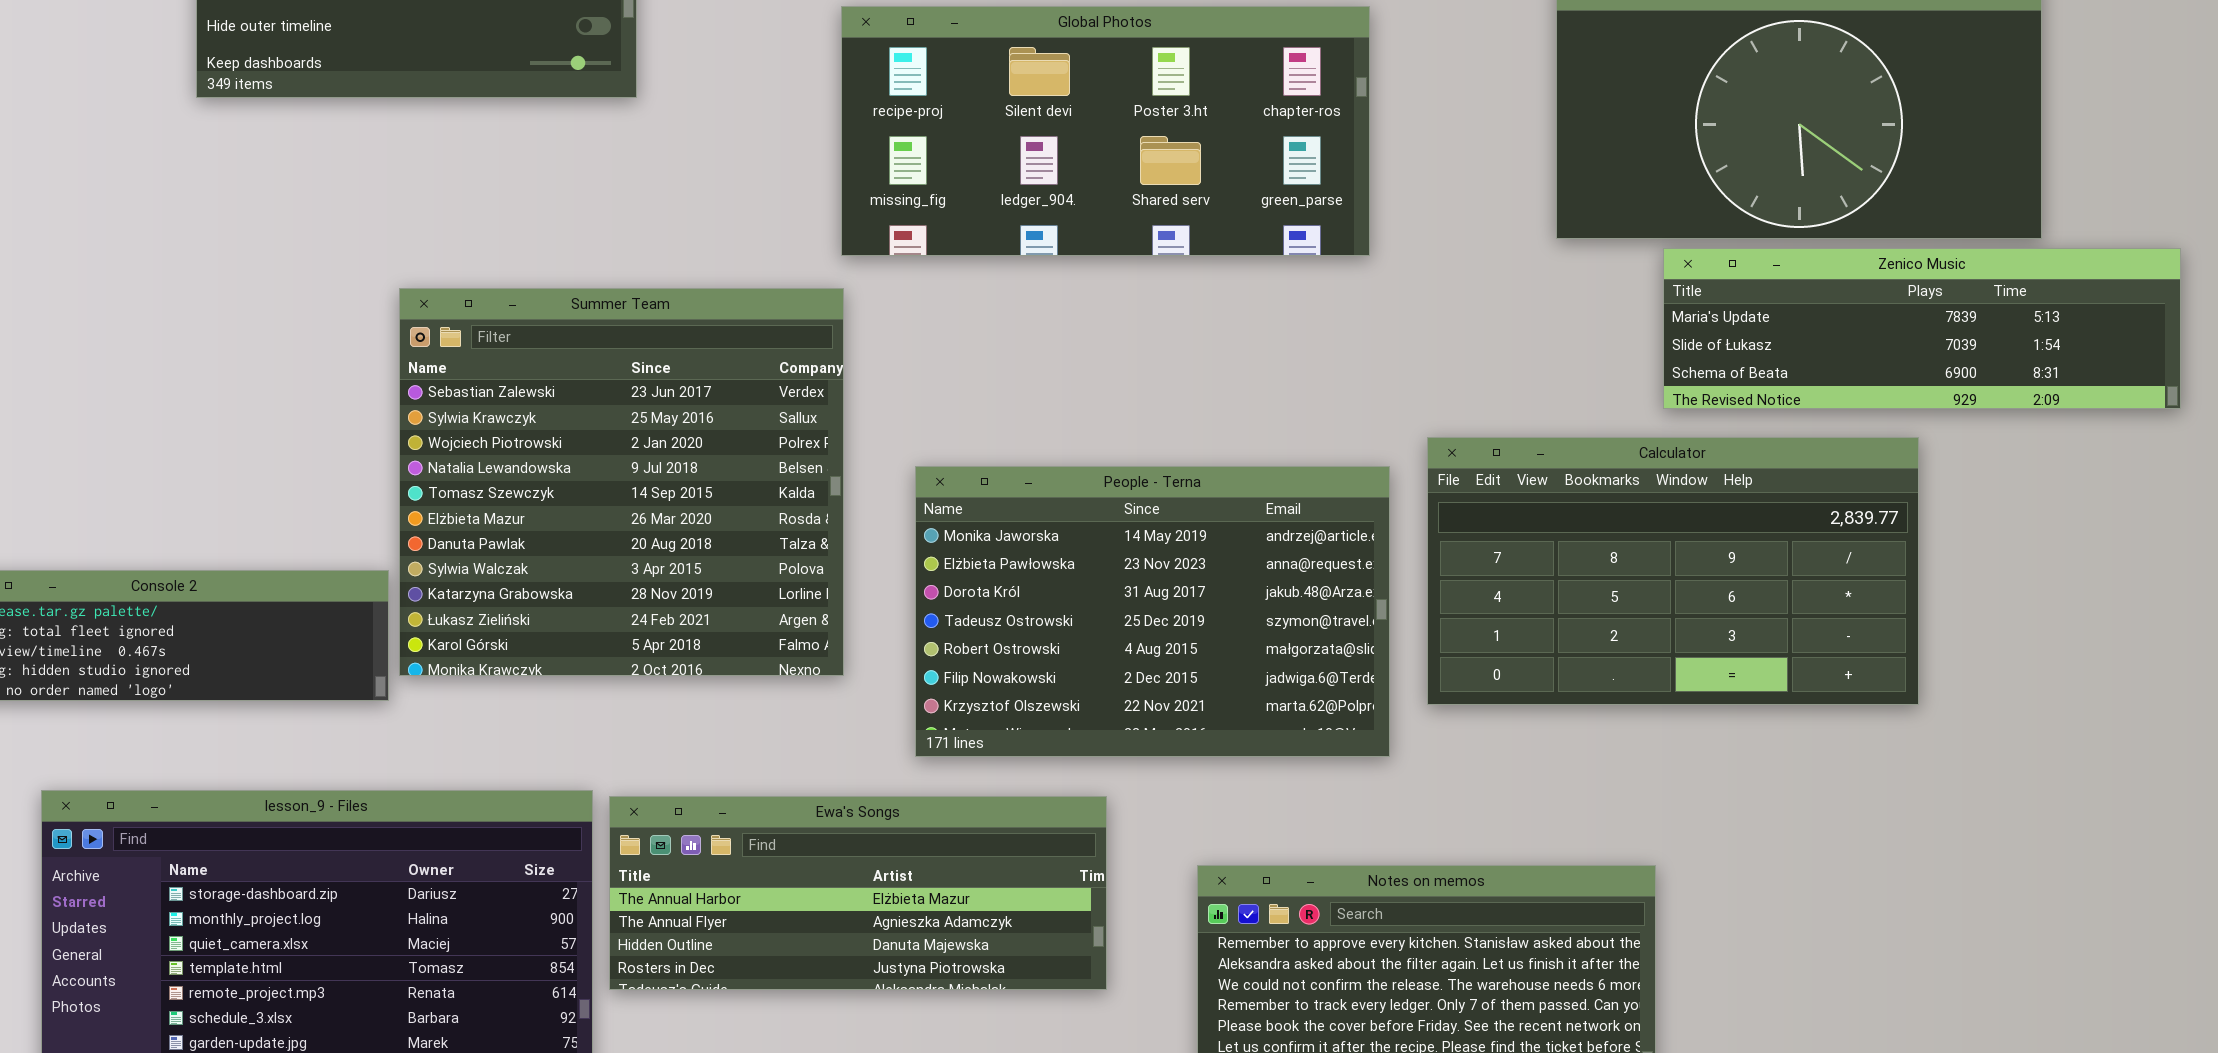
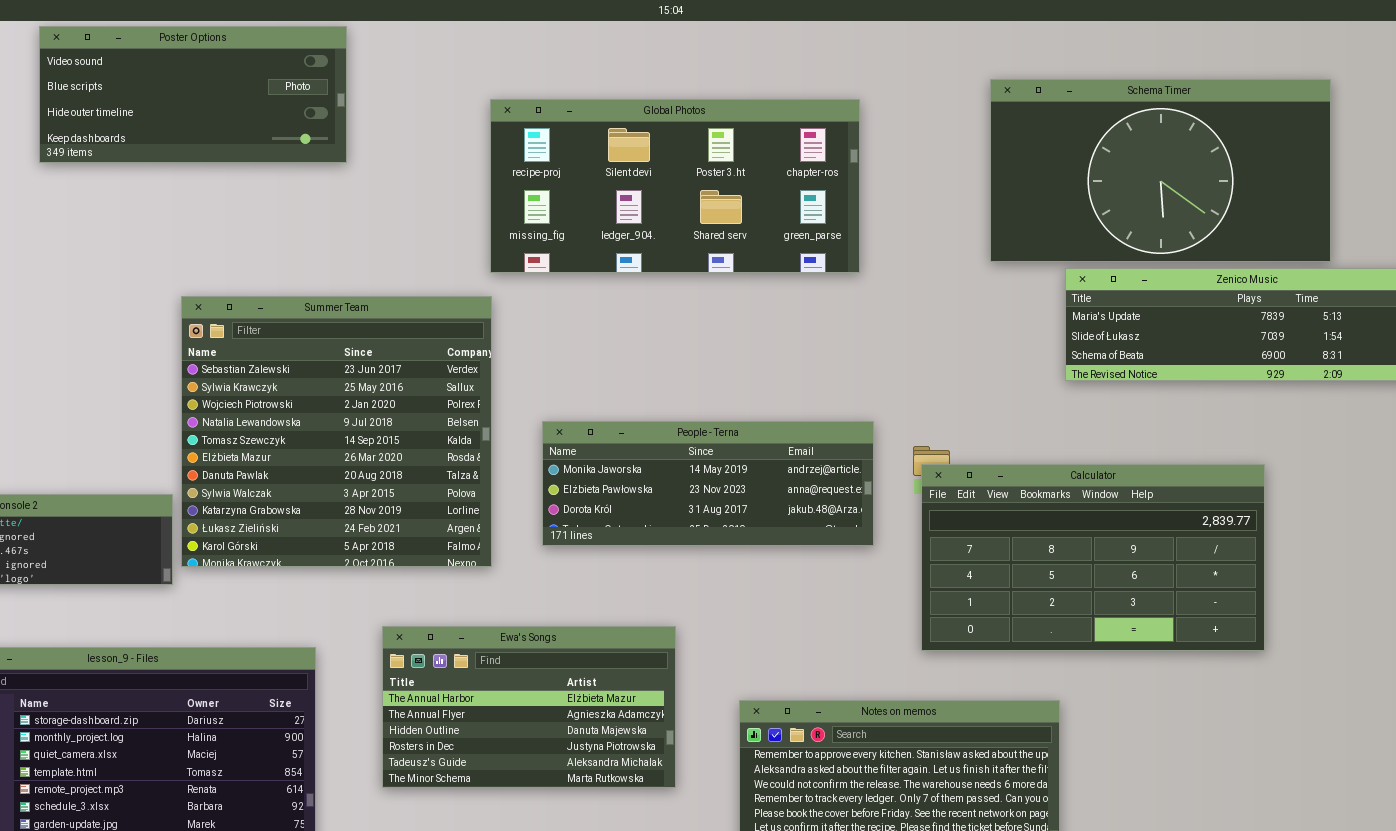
Calculator: [1427,437,1919,705] -> [921,464,1265,651], moved
People - Terna: [915,466,1390,757] -> [542,421,874,546], resized
Ewa's Songs: [609,796,1107,990] -> [382,626,676,788], resized

